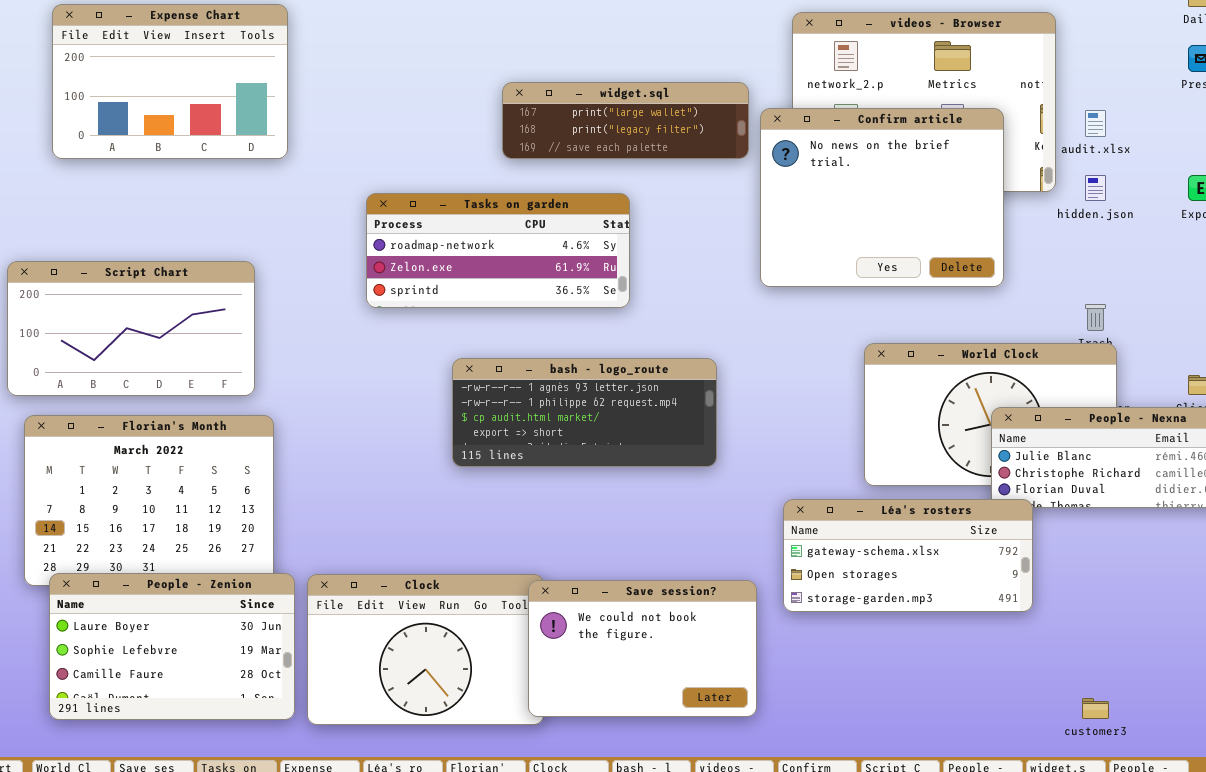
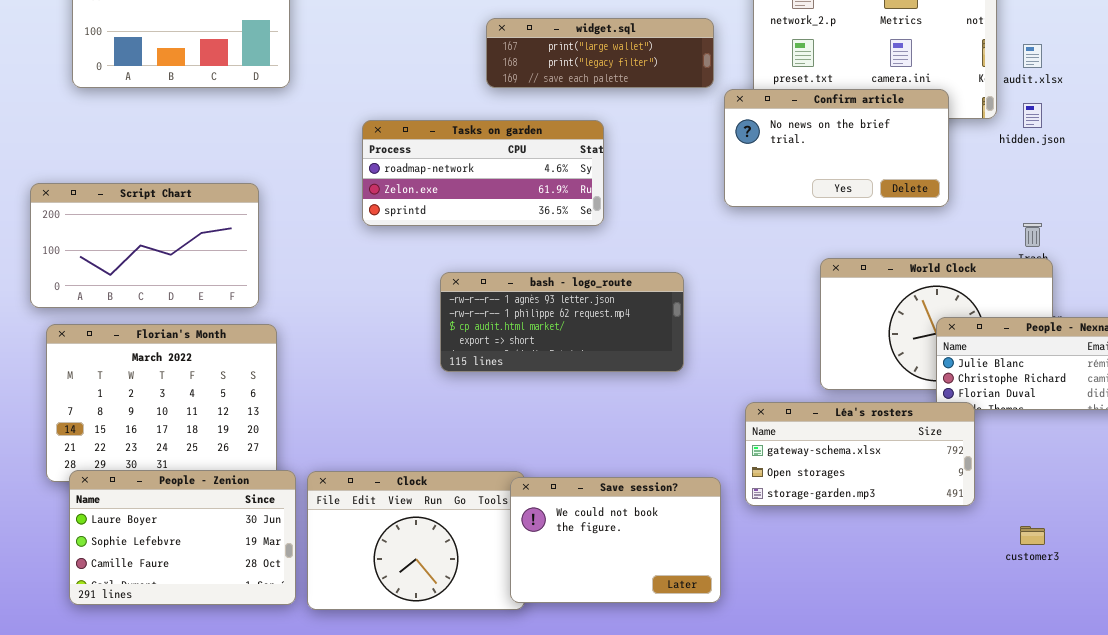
Confirm article: [760,108,1004,287] -> [724,89,949,207], resized
customer3: [1082,698,1109,719] -> [1020,526,1045,545], moved

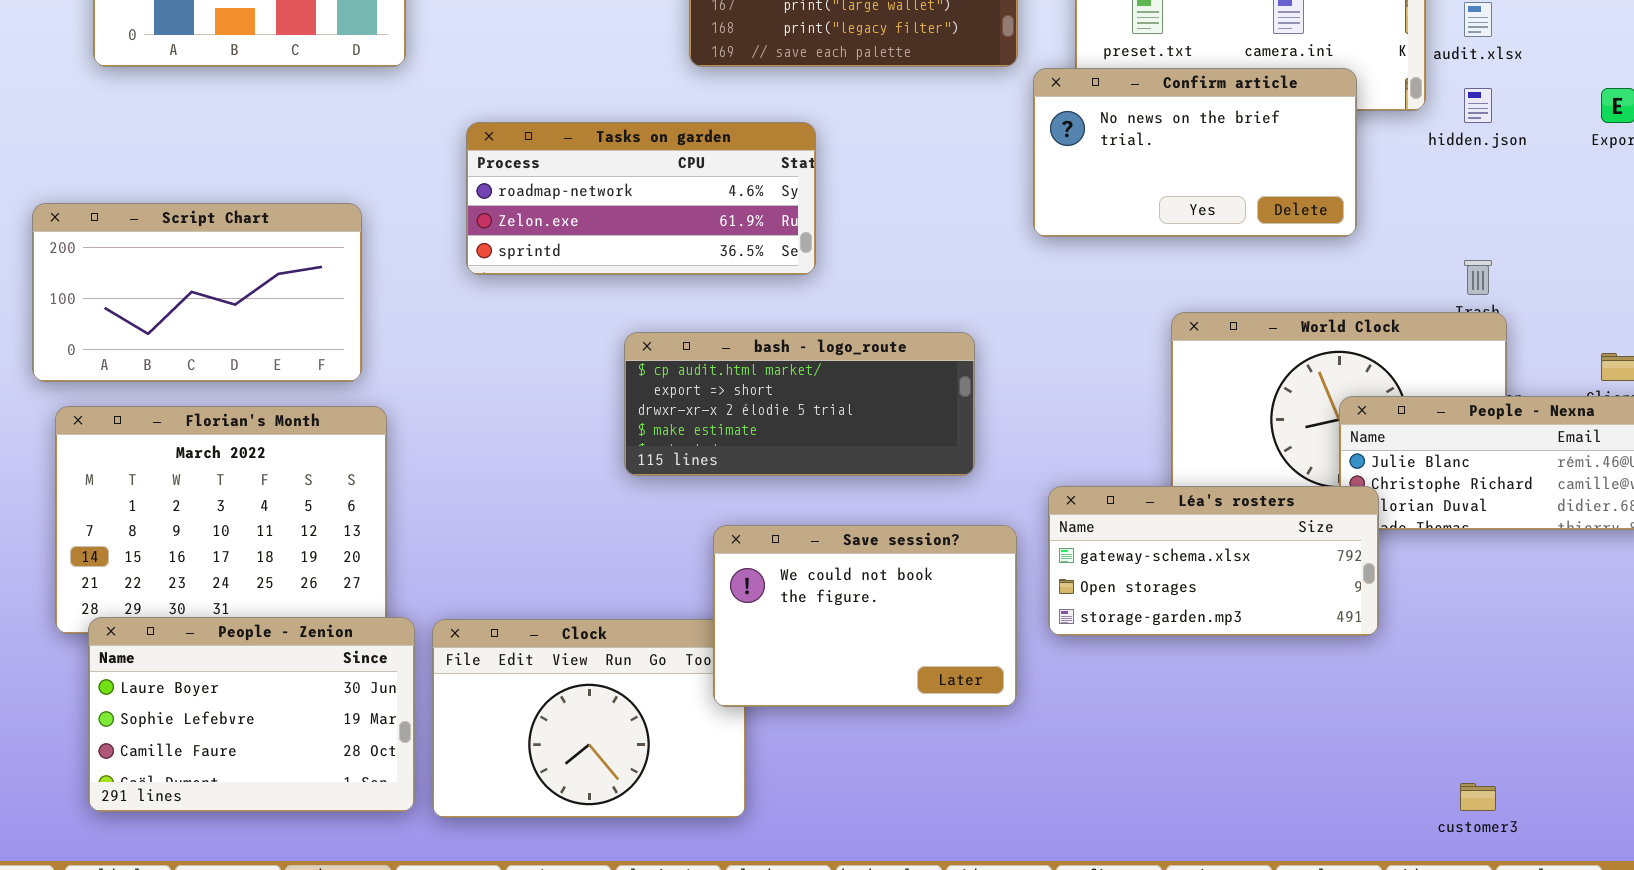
Tasks on garden: [362,120,604,226] -> [466,122,816,275], moved
bash - logo_route: [440,272,684,372] -> [624,332,975,476], scrolled down 2 rows
Léa's rosters: [745,402,975,506] -> [1048,486,1379,636], moved
Save session?: [510,477,721,603] -> [713,525,1017,707], moved
customer3: [1020,526,1045,545] -> [1460,783,1496,811], moved

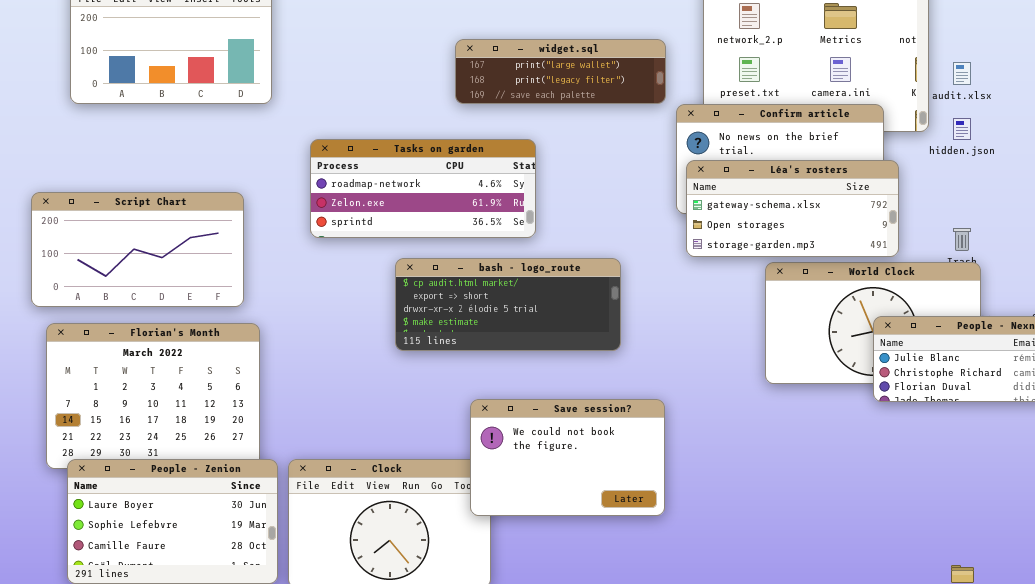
bash - logo_route: [624,332,975,476] -> [395,258,621,351], moved
Léa's rosters: [1048,486,1379,636] -> [686,160,899,257], moved

